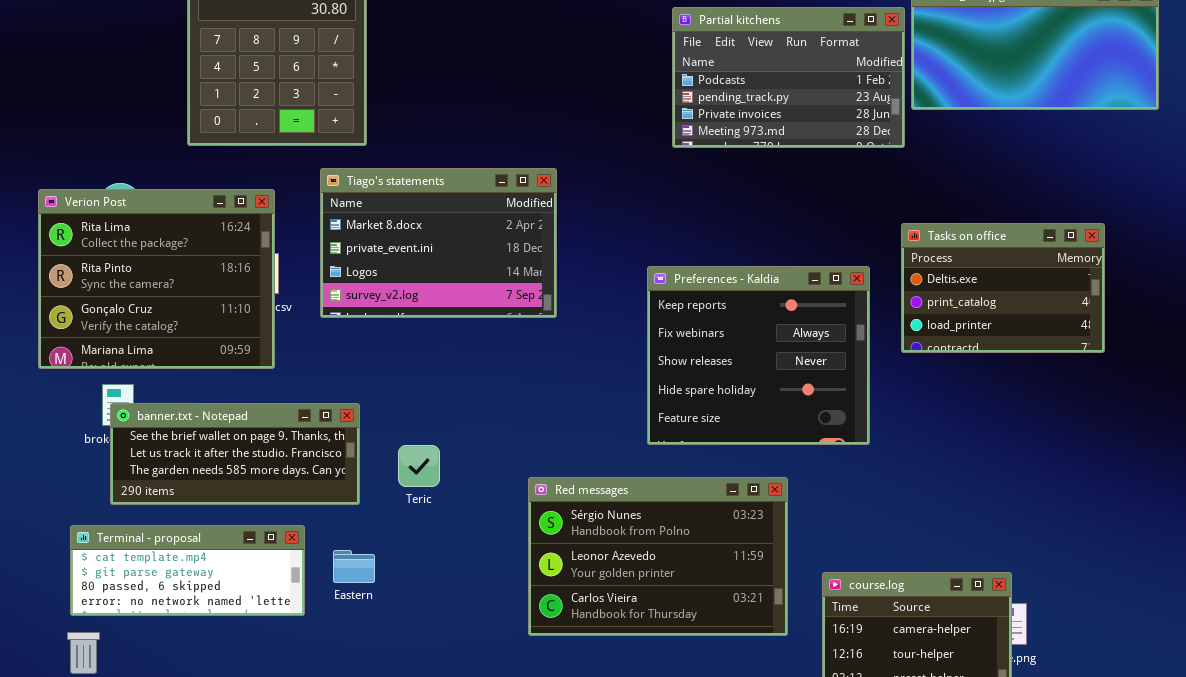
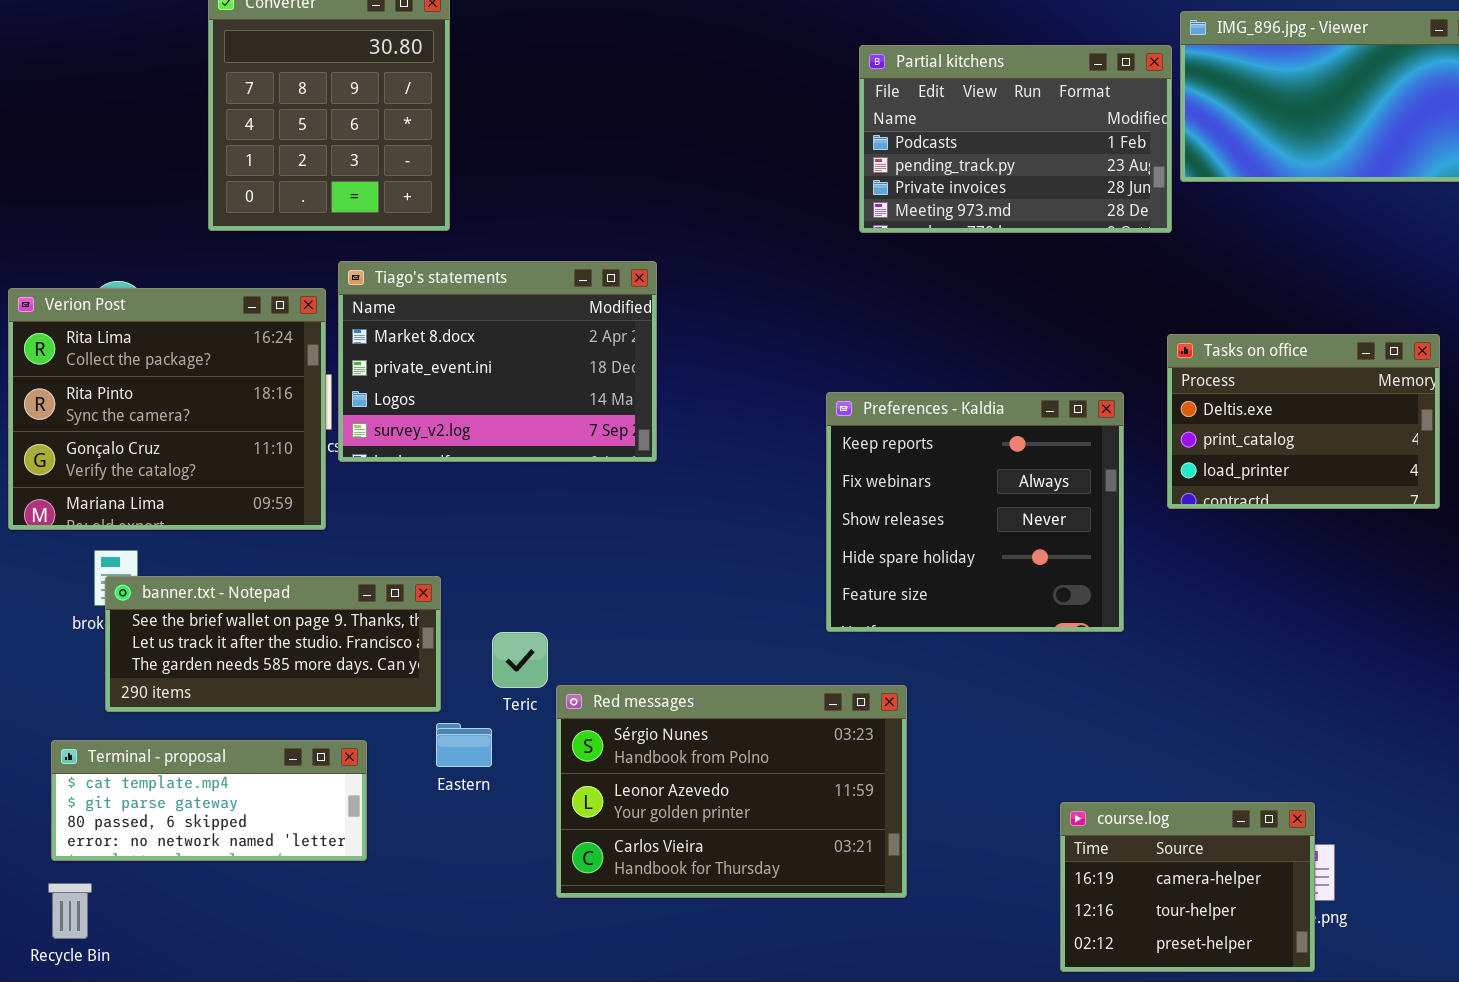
Tiago's statements: [320,168,557,318] -> [338,261,657,462], moved
Red messages: [528,477,788,636] -> [556,685,907,898], moved
Eastern: [333,550,375,583] -> [436,723,492,767], moved

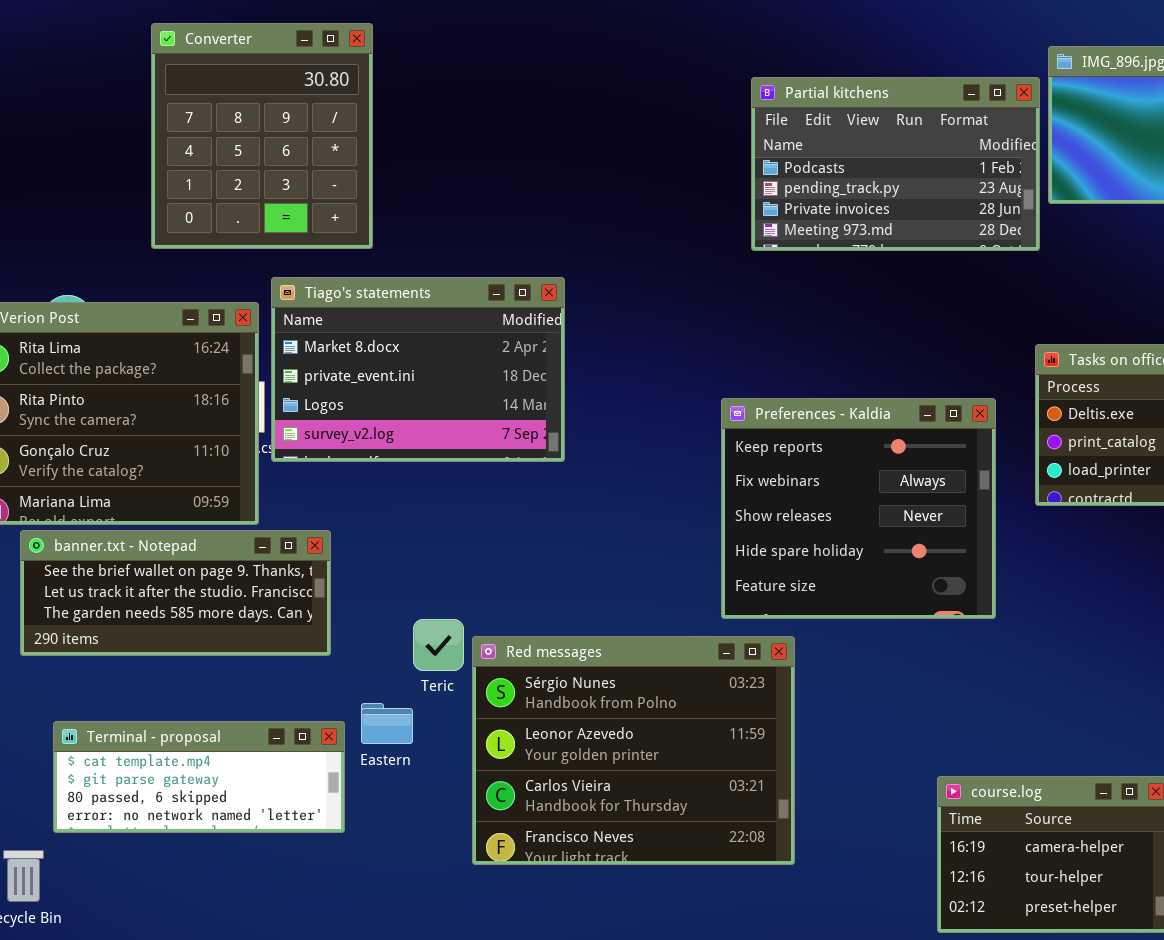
banner.txt - Notepad: [105,576,441,712] -> [20,530,331,656], moved
Red messages: [556,685,907,898] -> [472,636,795,865], resized
Terminal - proposal: [51,740,367,861] -> [53,721,345,833], moved

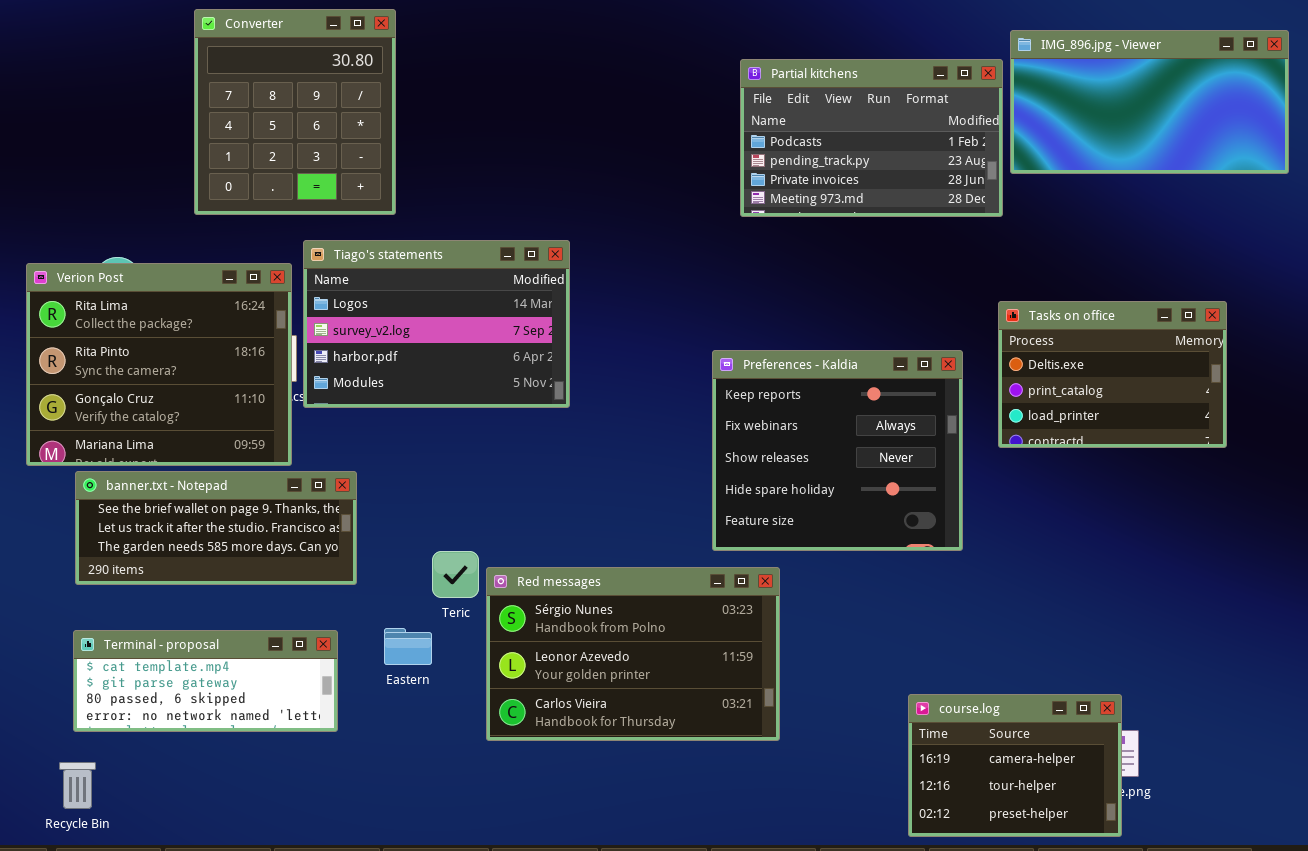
Tiago's statements: [271,277,565,462] -> [303,240,570,408], scrolled down 2 rows
Red messages: [472,636,795,865] -> [486,567,780,741], resized
Terminal - proposal: [53,721,345,833] -> [73,630,338,732], moved

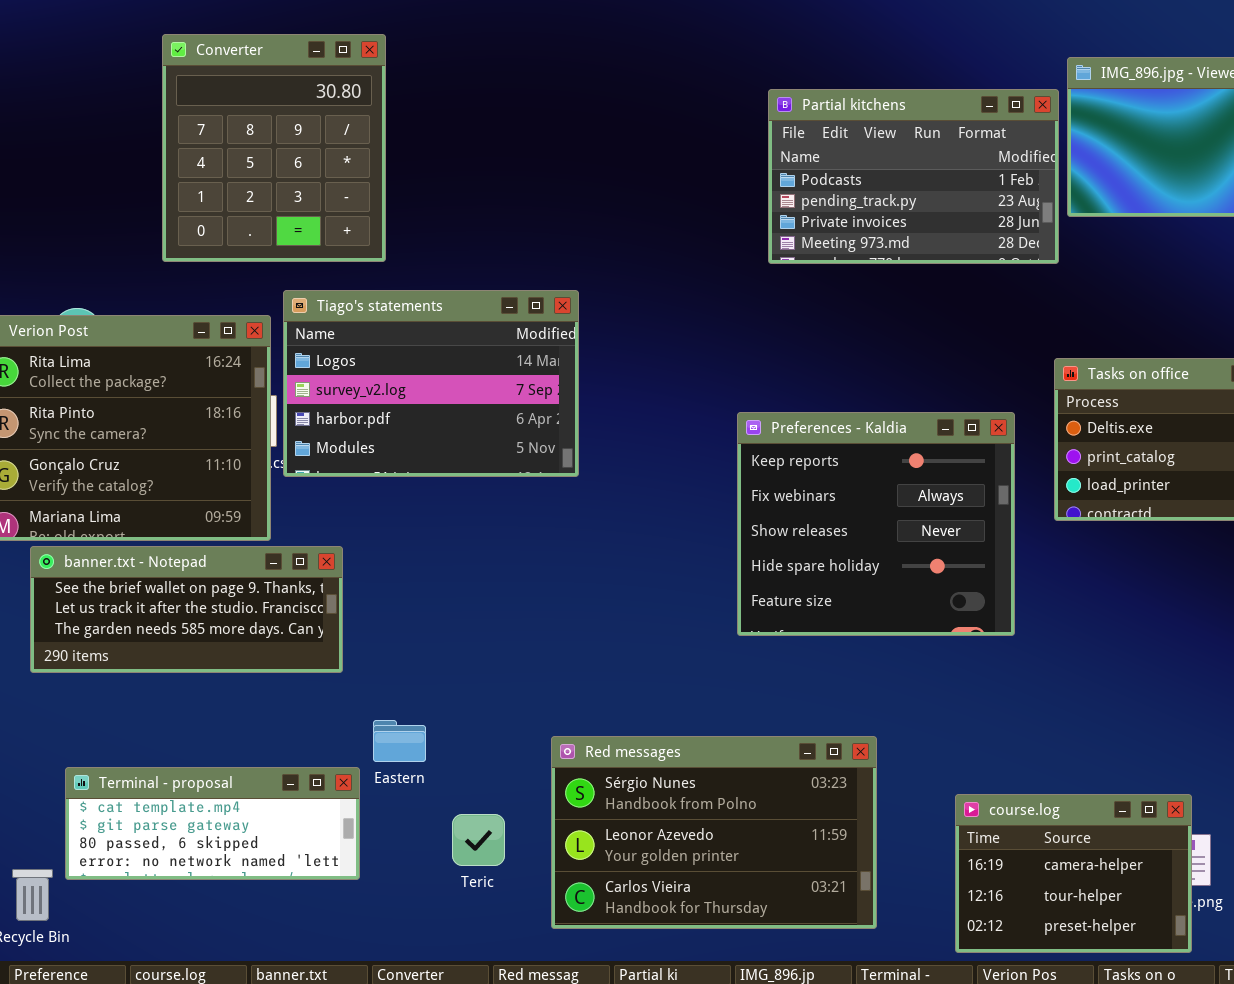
Teric: [432,551,479,598] -> [452,814,505,866], moved
Red messages: [486,567,780,741] -> [551,736,877,929], moved
Terminal - proposal: [73,630,338,732] -> [65,767,360,880], moved

